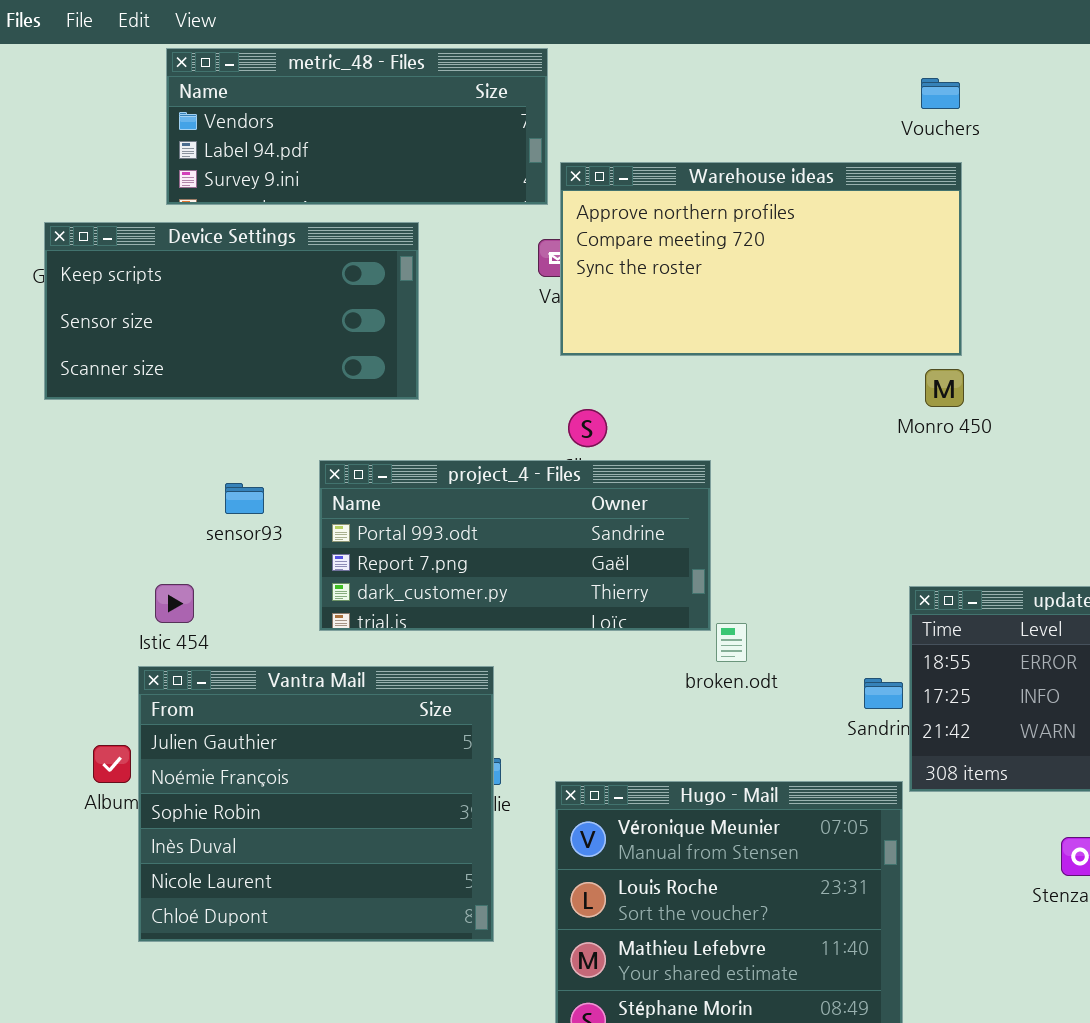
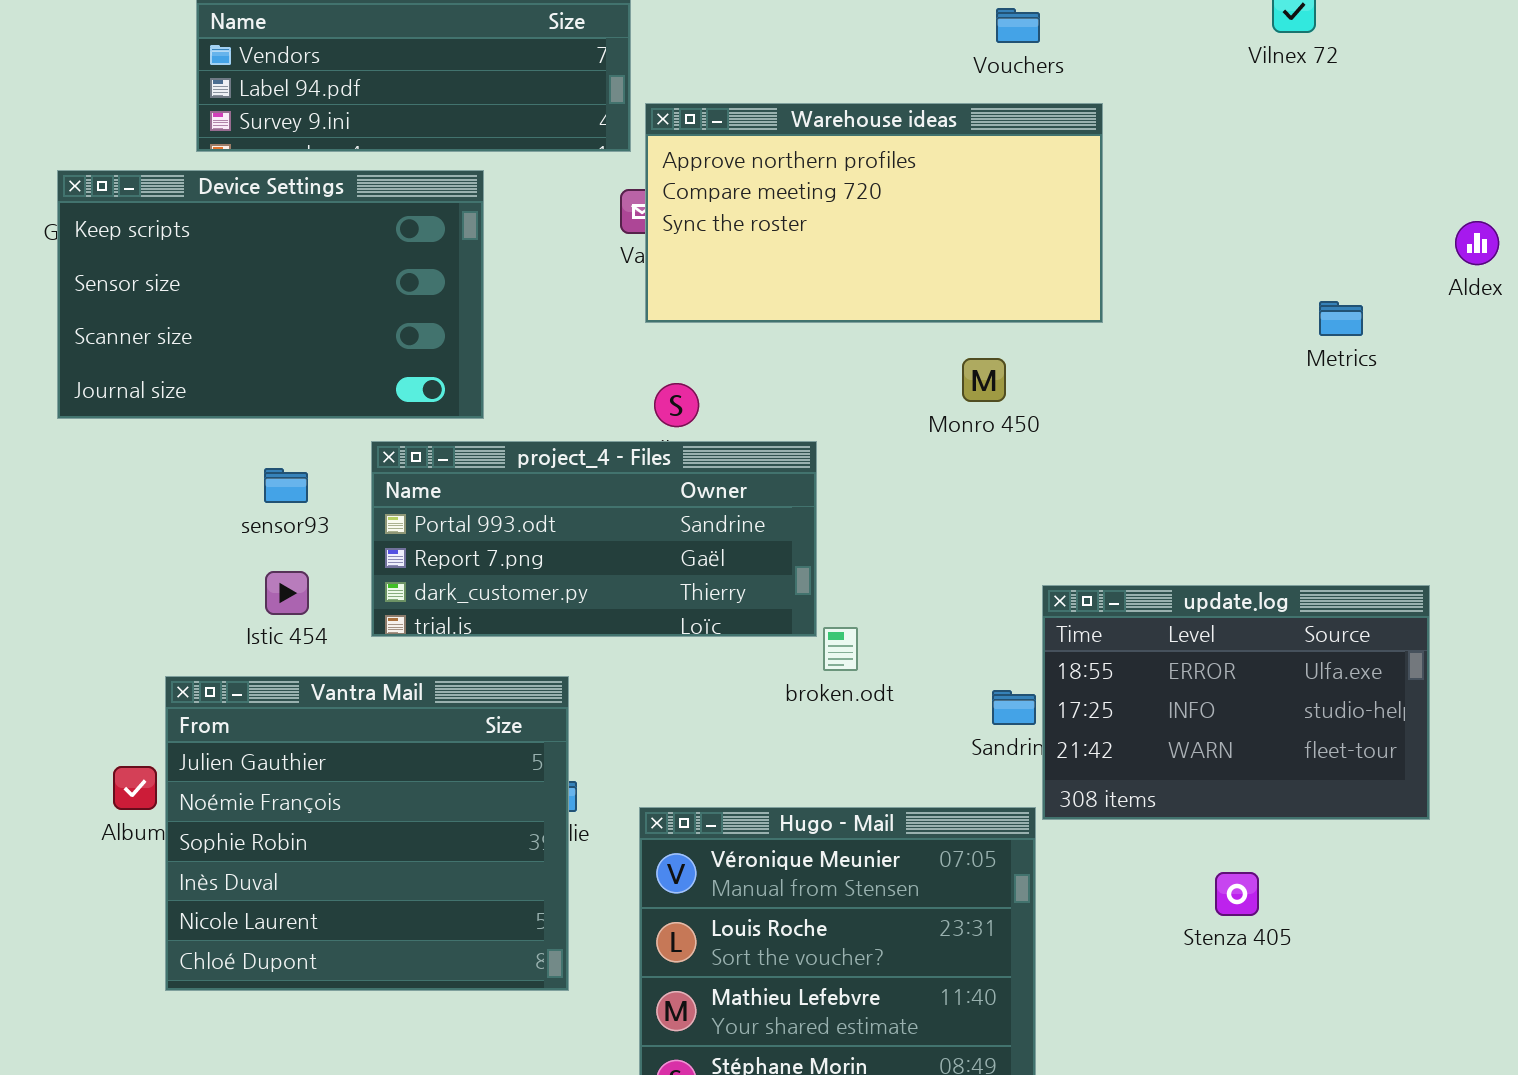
Vouchers: [921,78,960,109] -> [996,8,1040,43], moved
Device Settings: [44,222,419,400] -> [57,170,484,419], resized
Monro 450: [925,369,964,407] -> [962,358,1006,402], moved
Istic 454: [155,584,194,623] -> [265,571,309,615], moved

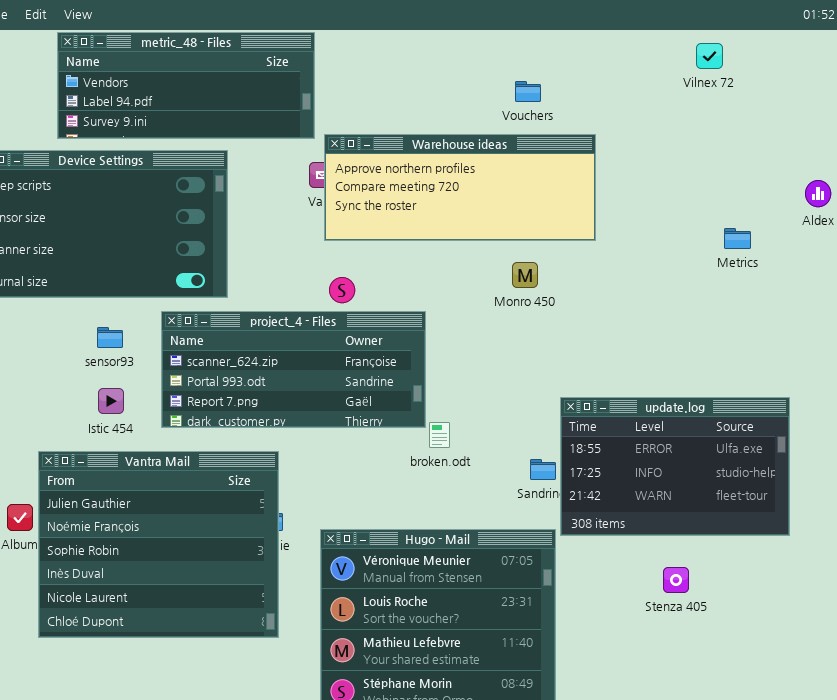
Vouchers: [996,8,1040,43] -> [515,81,541,102], moved
Warehouse ideas: [645,103,1103,323] -> [324,134,596,241], resized
project_4 - Files: [371,441,817,637] -> [161,311,426,428], scrolled up 1 row

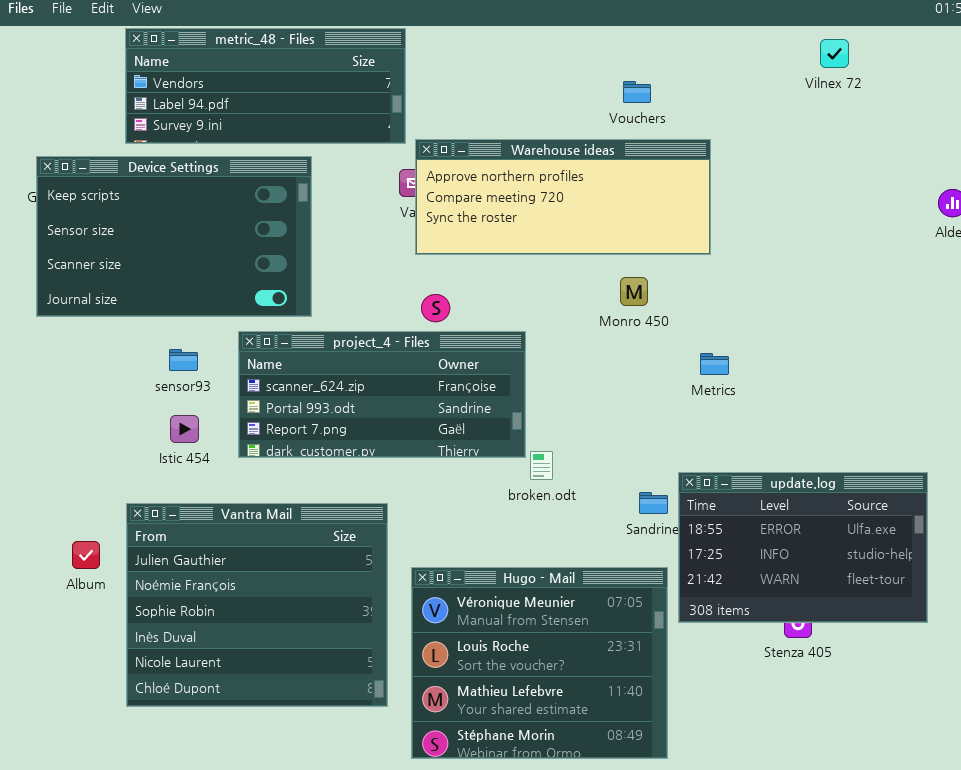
Metrics: [724,228,751,249] -> [700,353,729,375], moved
update.log: [560,397,790,536] -> [678,472,928,623], moved
Vantra Mail: [38,451,279,638] -> [126,503,388,707], moved

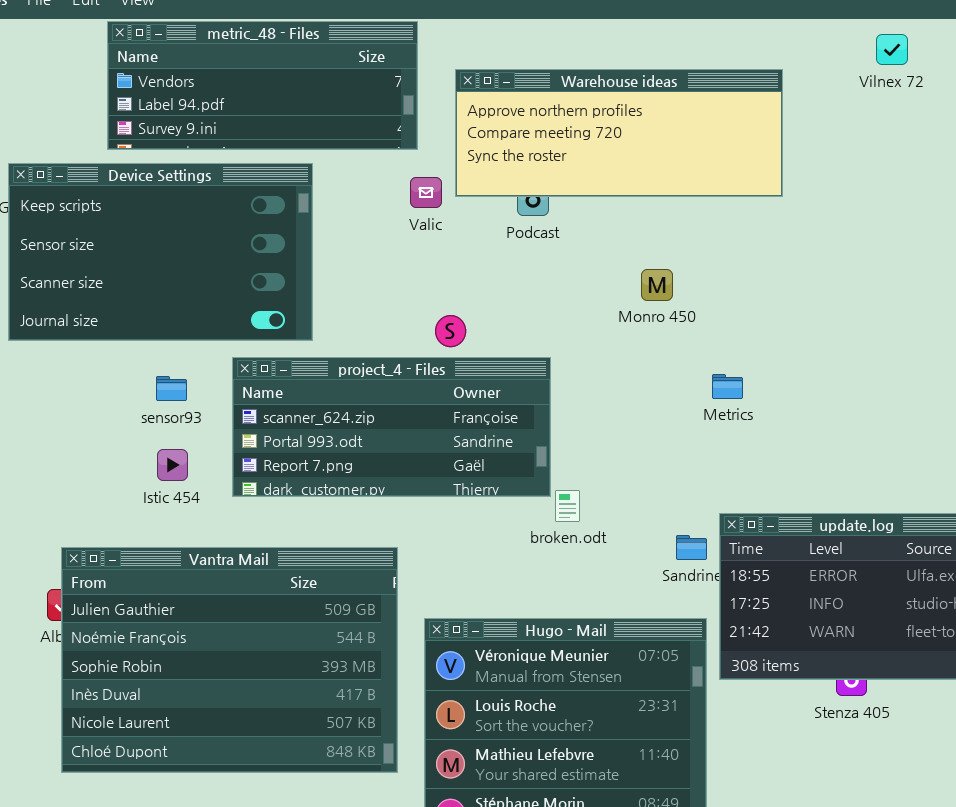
Warehouse ideas: [415,139,711,255] -> [455,69,783,197], moved
Monro 450: [620,277,648,306] -> [641,269,673,301], moved
Metrics: [700,353,729,375] -> [712,374,743,399], moved
Vantra Mail: [126,503,388,707] -> [61,547,398,773], resized

